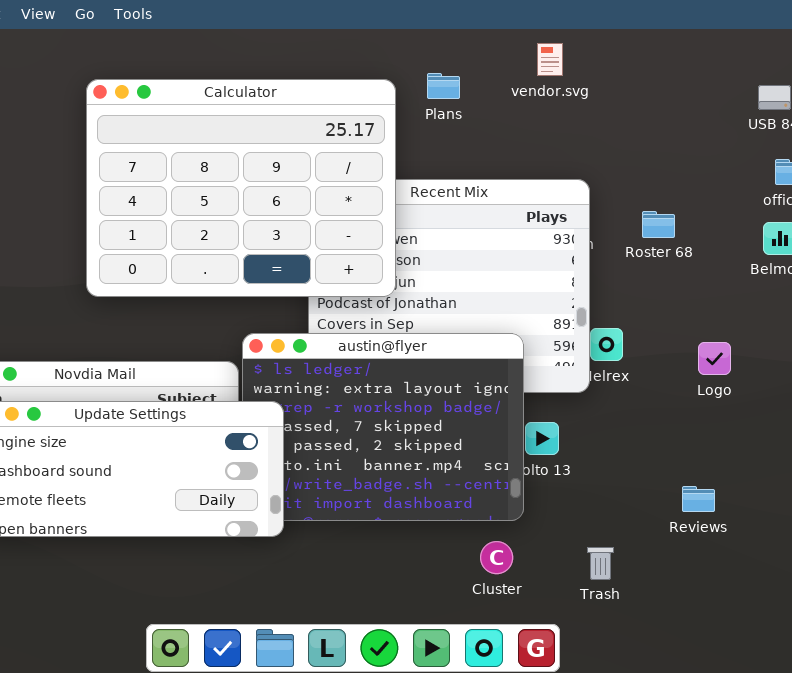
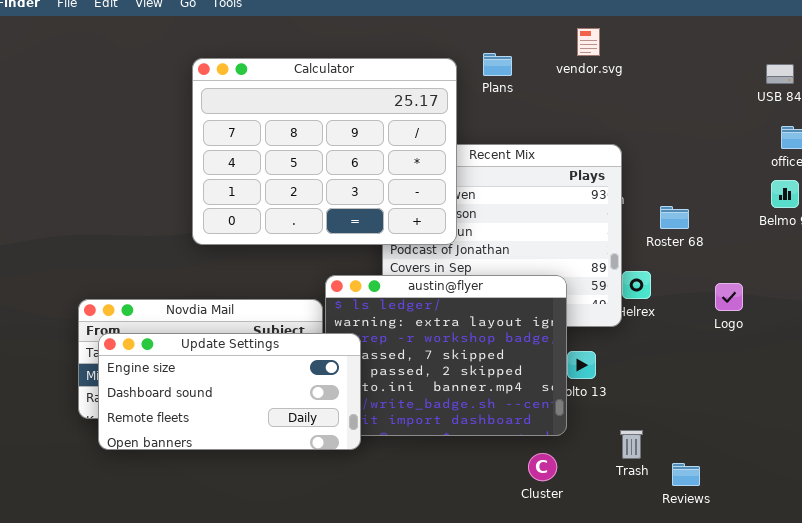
Roster 68: [642,211,675,238] -> [660,206,689,229], moved
Reviews: [682,486,715,512] -> [672,463,700,486], moved
Trash: [587,547,614,580] -> [620,430,643,459], moved

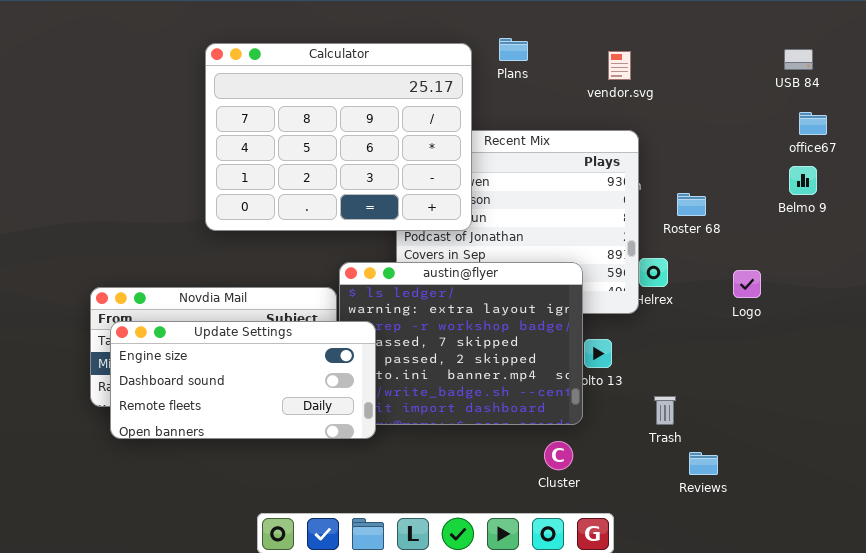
vendor.svg: [577,28,600,56] -> [608,51,631,80], moved
Trash: [620,430,643,459] -> [654,396,676,425], moved

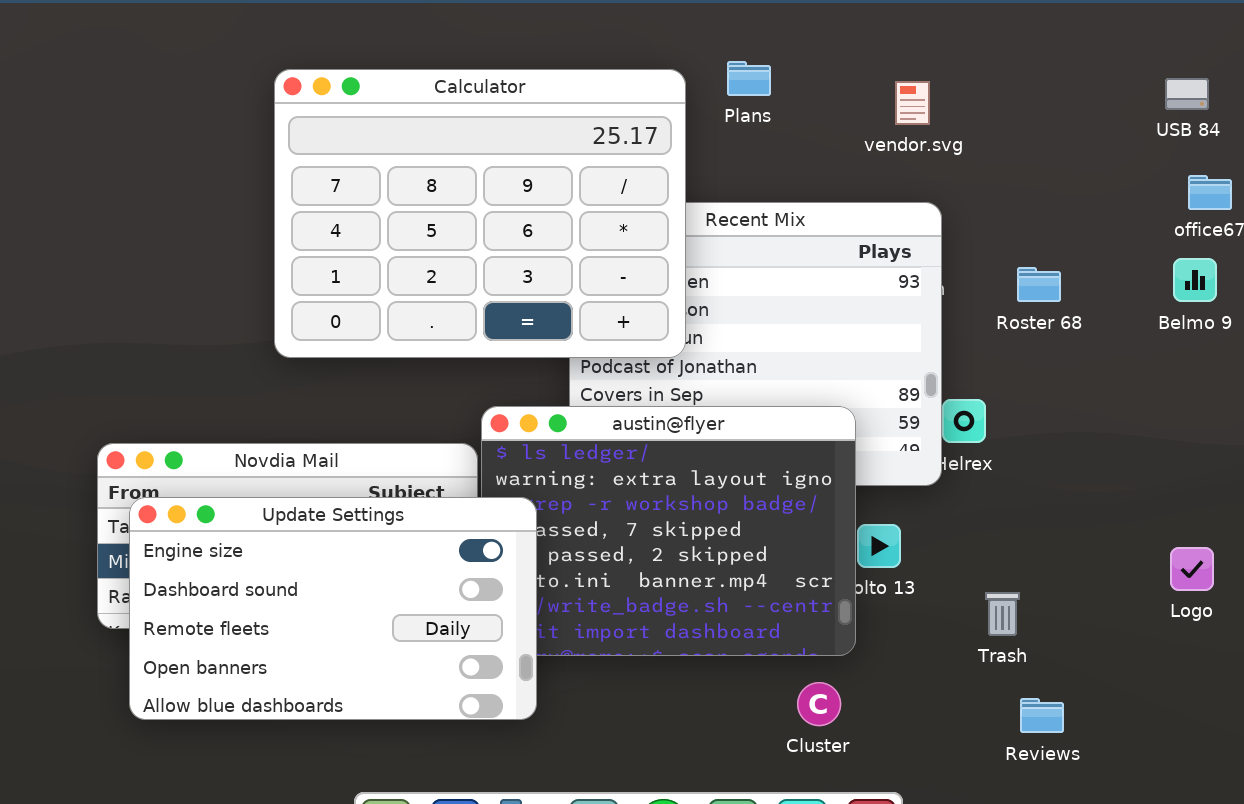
Roster 68: [677,193,706,216] -> [1017,267,1061,302], moved
Logo: [733,270,761,298] -> [1170,547,1214,591], moved
Update Settings: [110,321,376,439] -> [129,497,537,720], resized
Trash: [654,396,676,425] -> [985,592,1020,636], moved

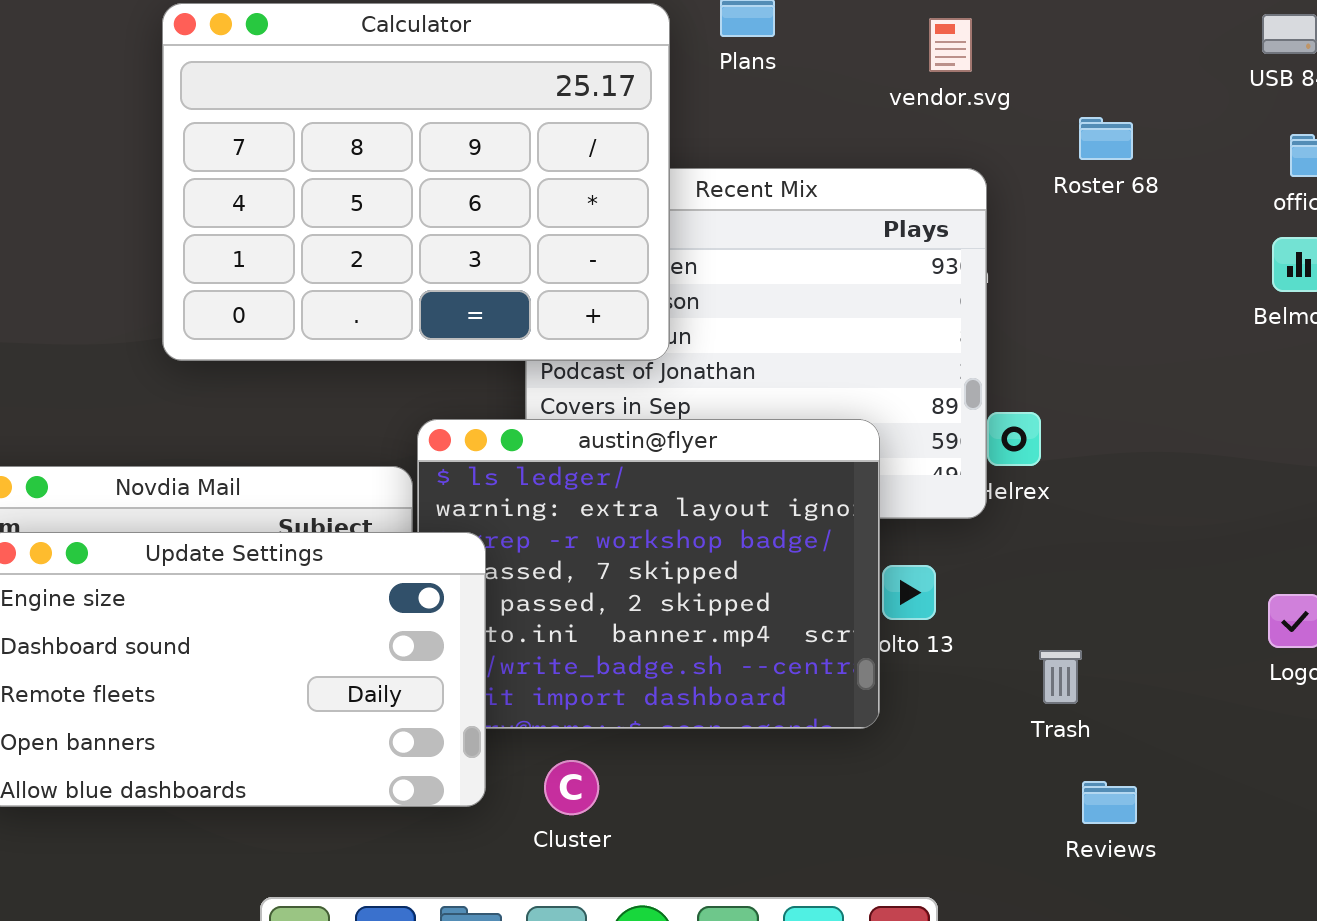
Roster 68: [1017,267,1061,302] -> [1079,117,1133,160], moved
Cluster: [797,682,841,726] -> [544,760,599,815], moved

